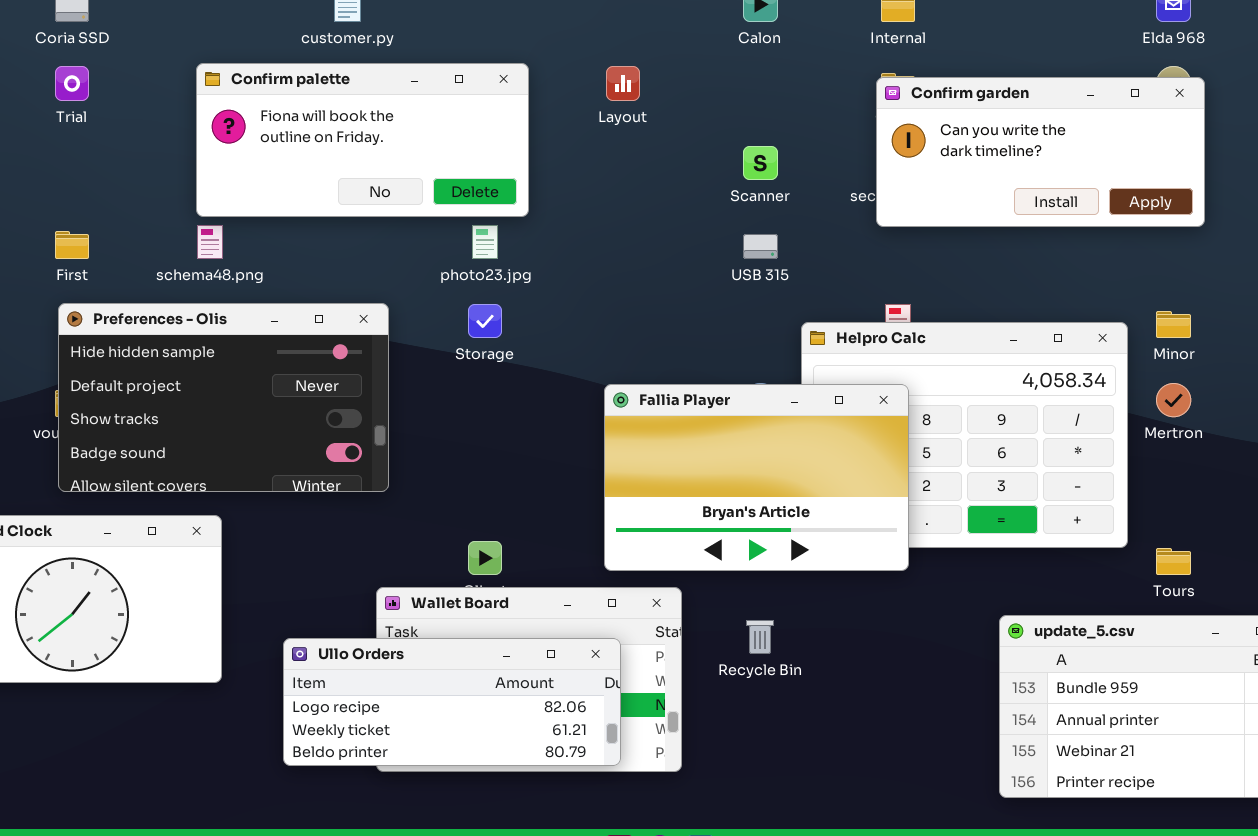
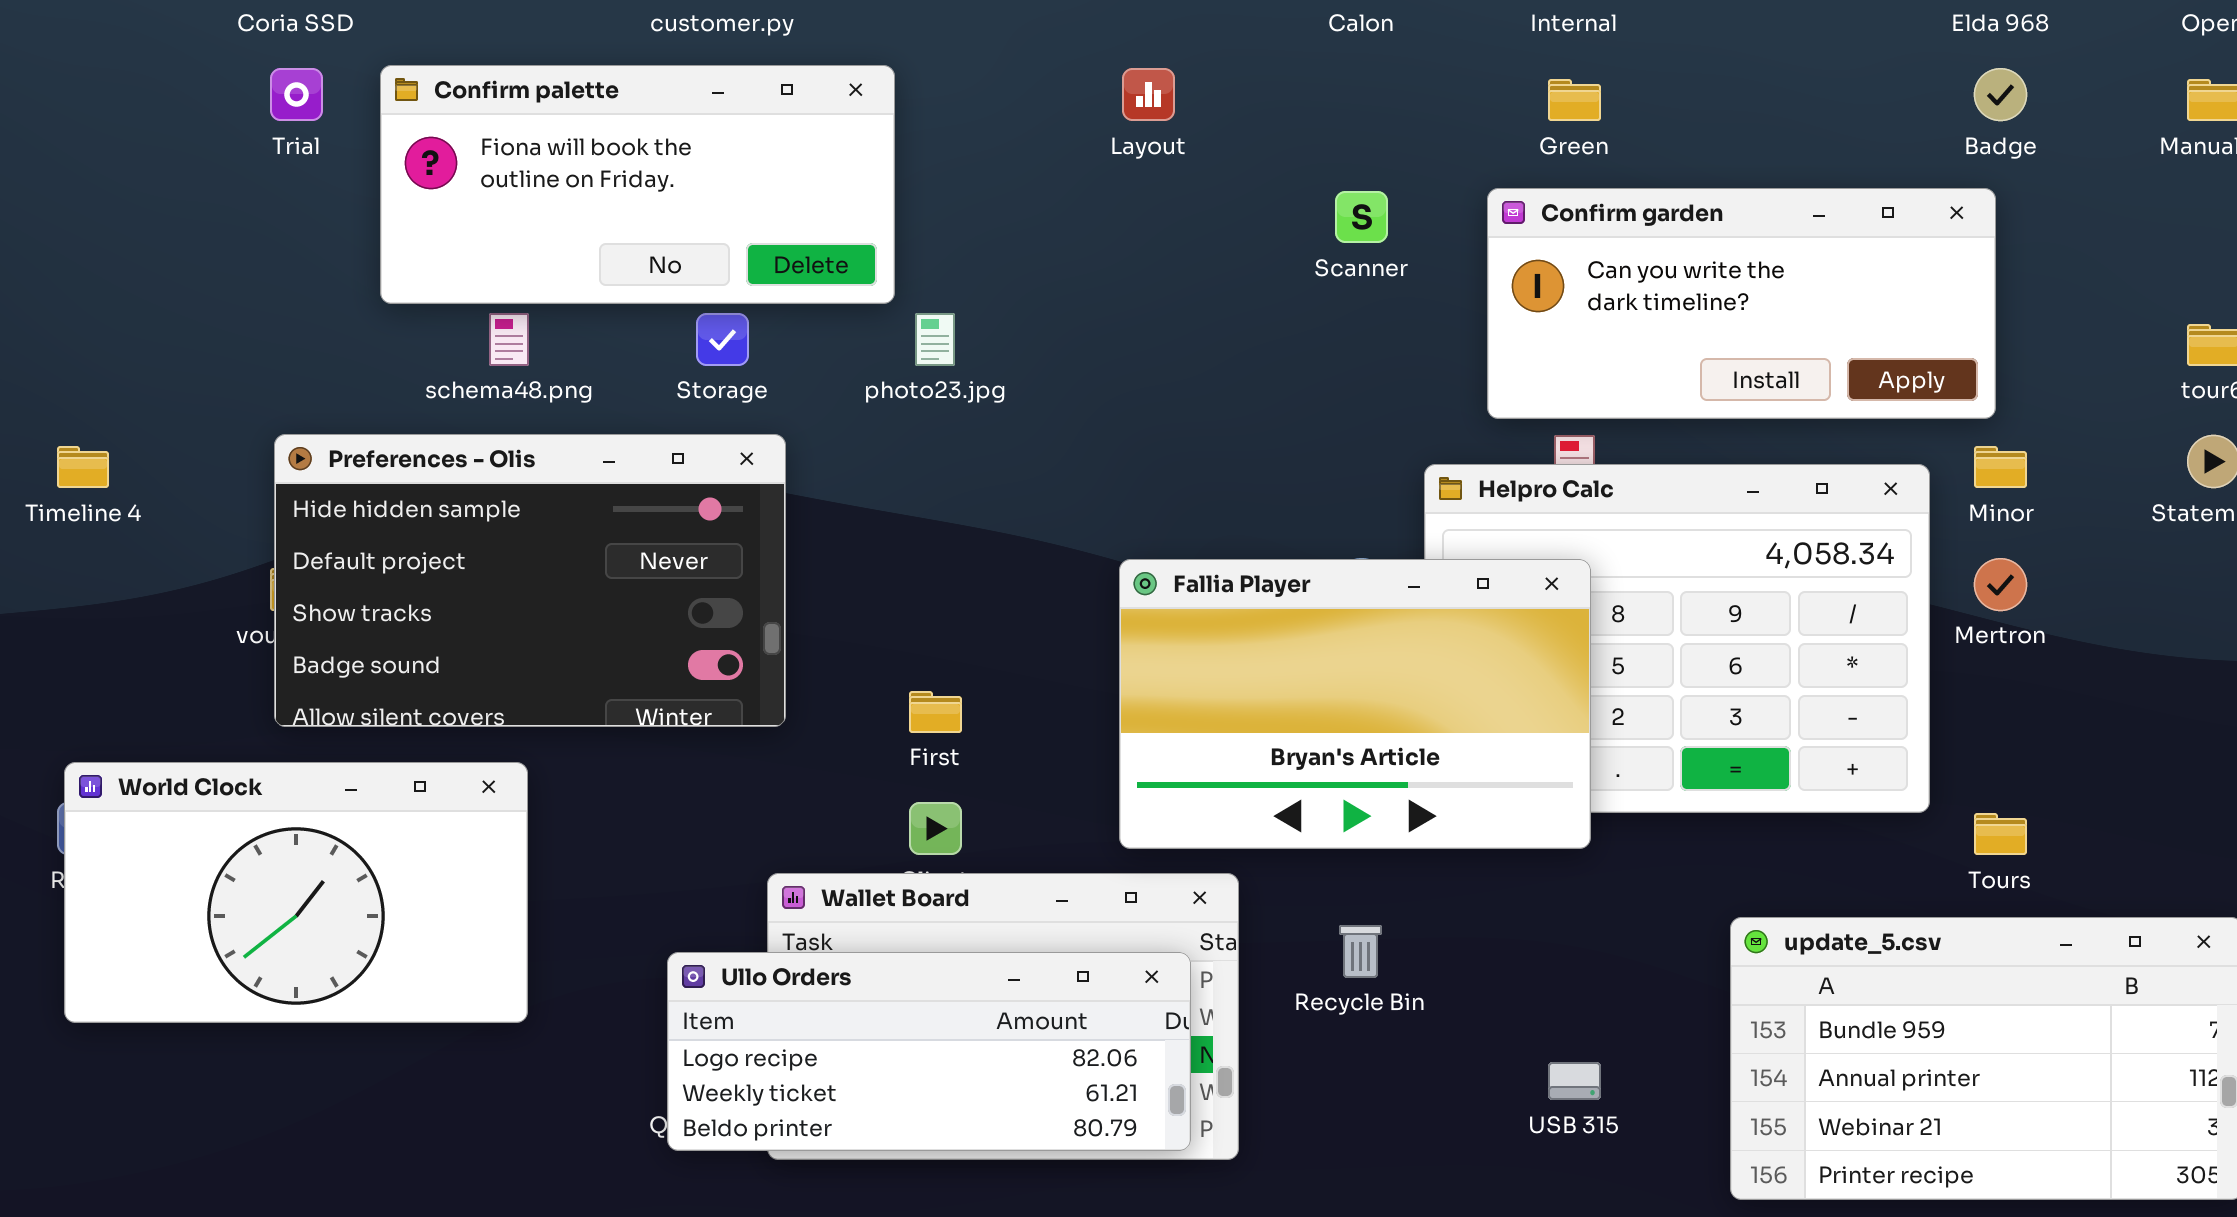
Confirm palette: [196,63,529,217] -> [380,65,895,304], moved
Confirm garden: [876,77,1205,227] -> [1487,188,1996,419], moved
First: [55,231,89,259] -> [909,691,962,733], moved
USB 315: [743,234,778,259] -> [1548,1062,1601,1100], moved
Storage: [468,304,502,338] -> [696,313,749,366], moved
Ullo Orders: [283,638,621,766] -> [667,952,1191,1151], moved

